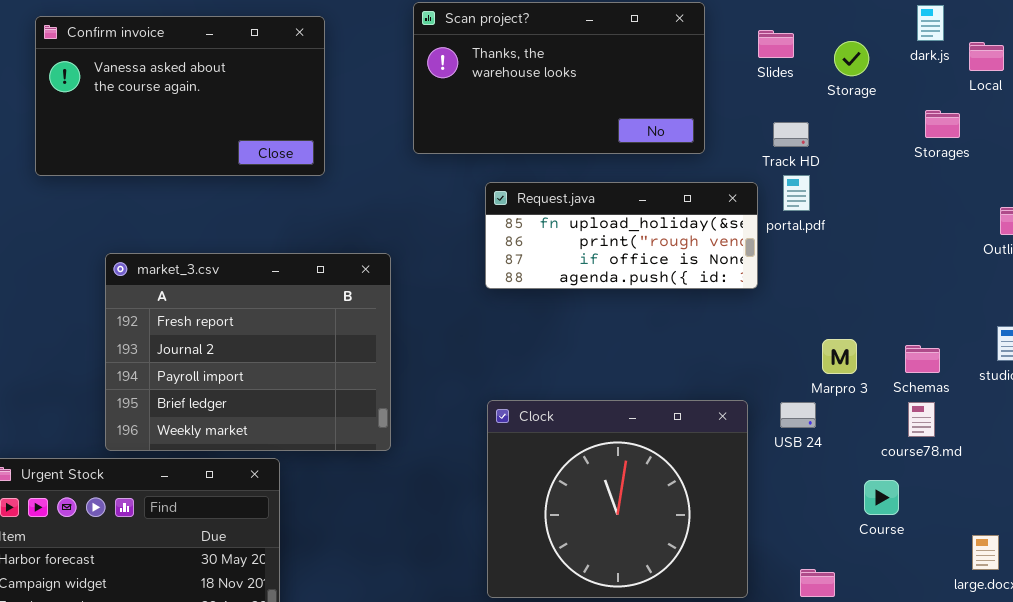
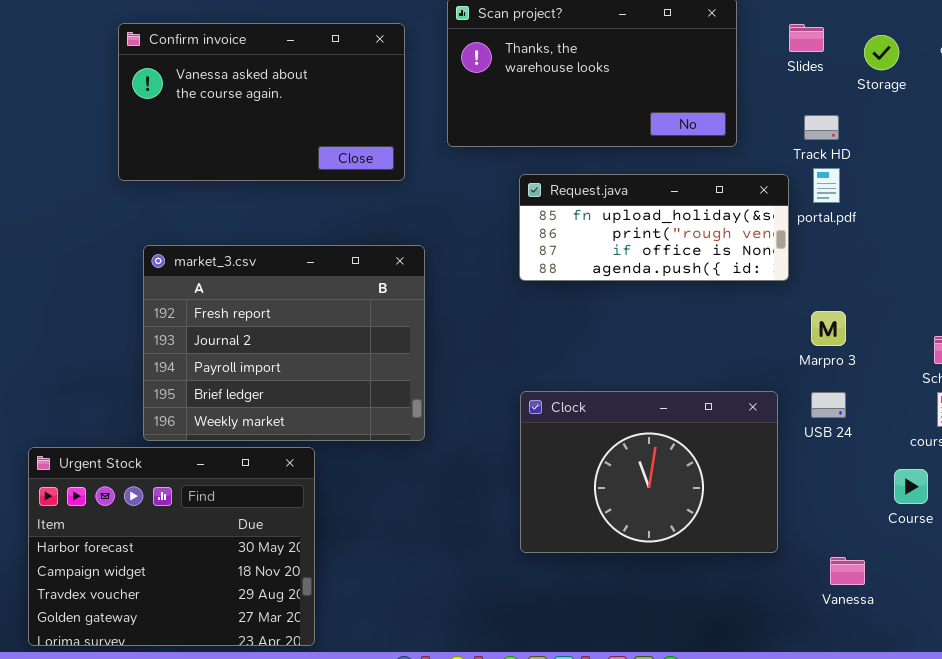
Confirm invoice: [35,16,325,176] -> [118,23,405,181], moved
Marpro 3: [822,339,857,374] -> [811,311,846,346], moved
Clock: [487,400,748,598] -> [520,391,778,553], resized

